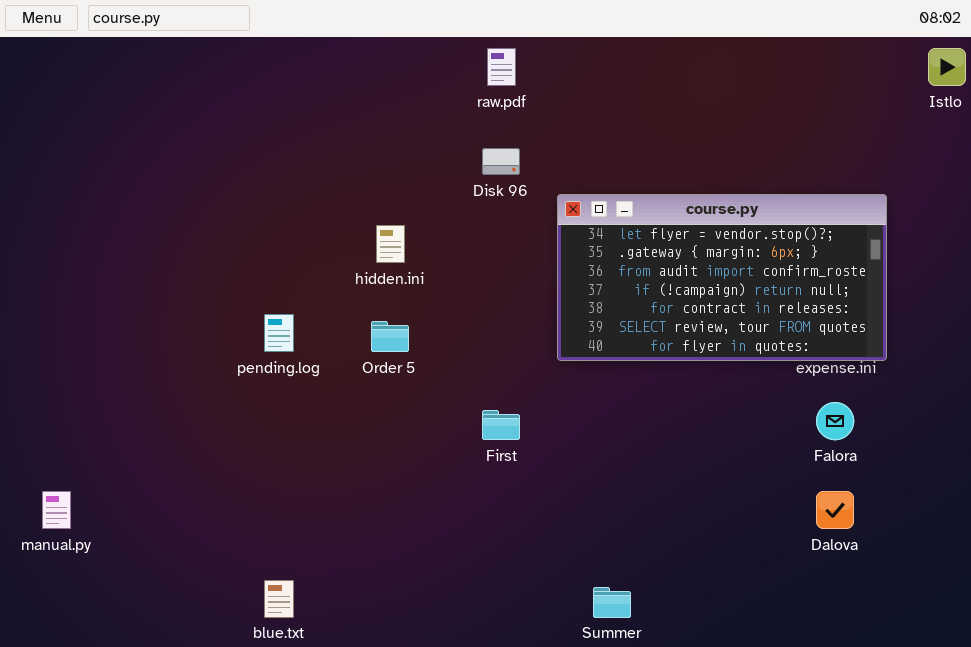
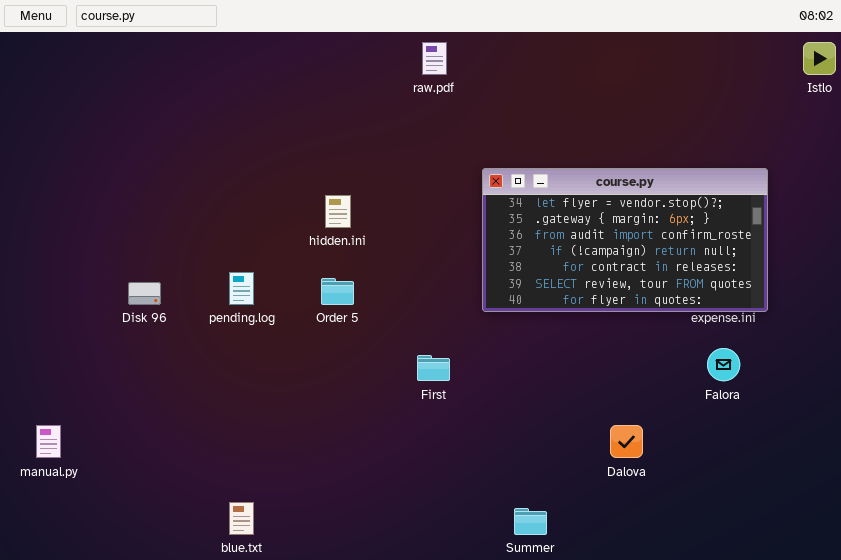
Disk 96: [482,148,520,175] -> [128,282,161,305], moved
Dalova: [816,491,854,529] -> [610,425,643,458], moved

